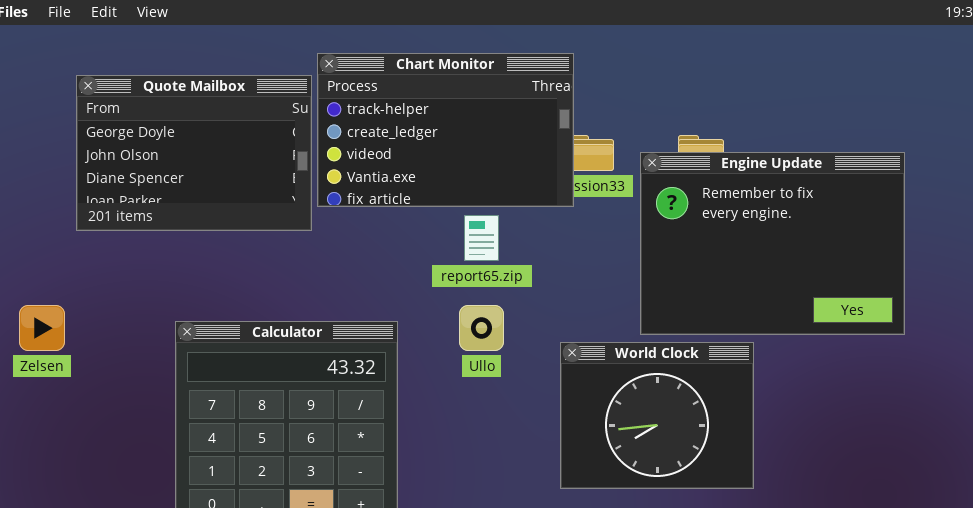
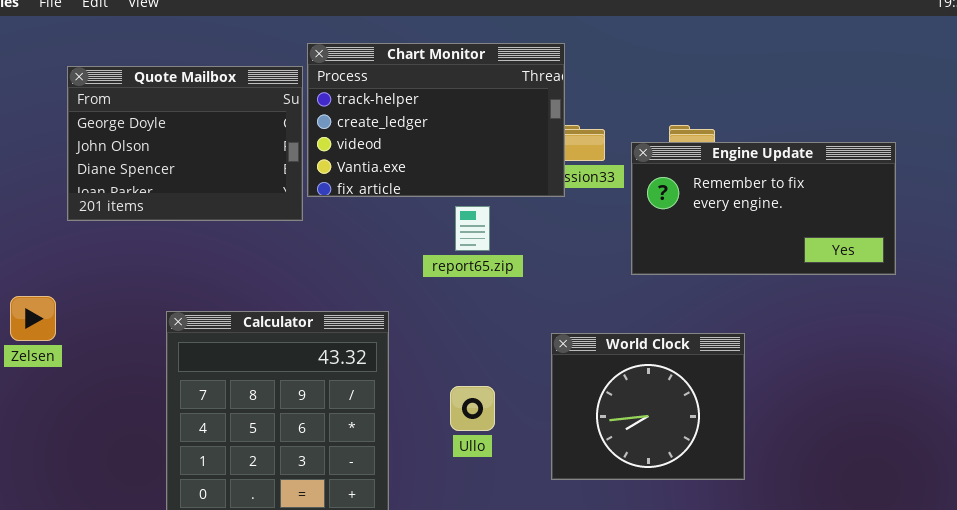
Engine Update: [640,152,905,335] -> [631,142,896,275], resized
Ullo: [459,305,504,351] -> [450,386,495,431], moved

